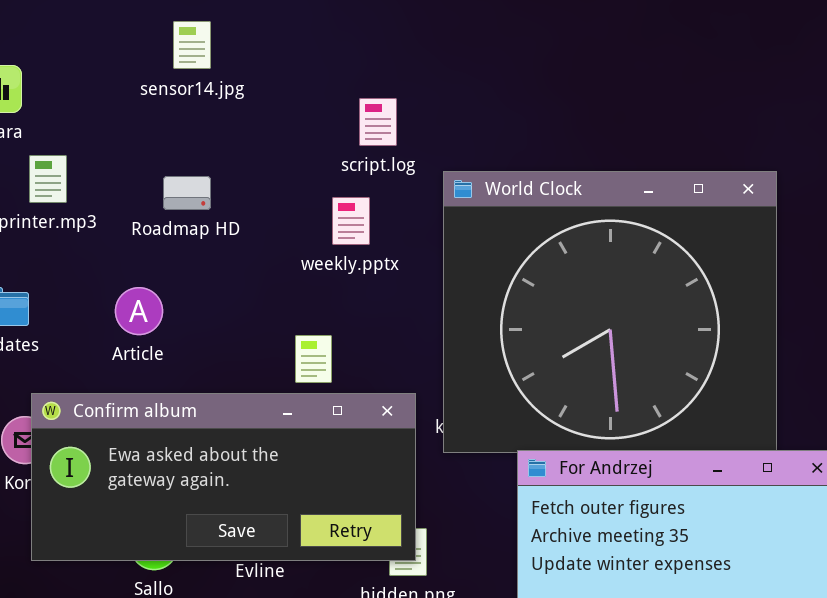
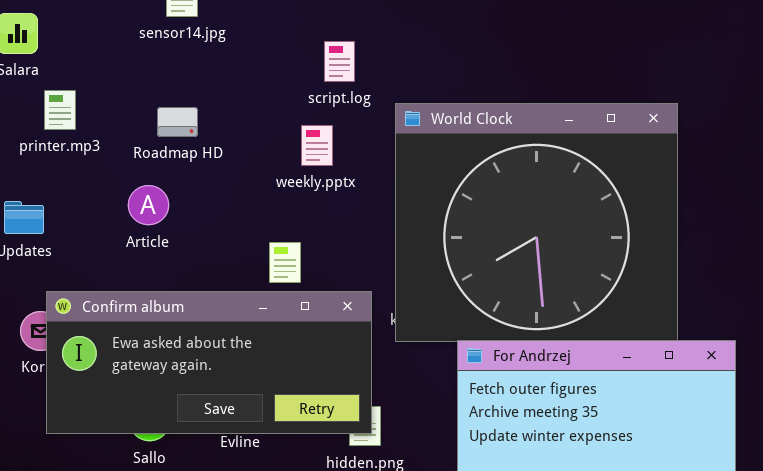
Article: [115,287,163,335] -> [128,185,169,225], moved

